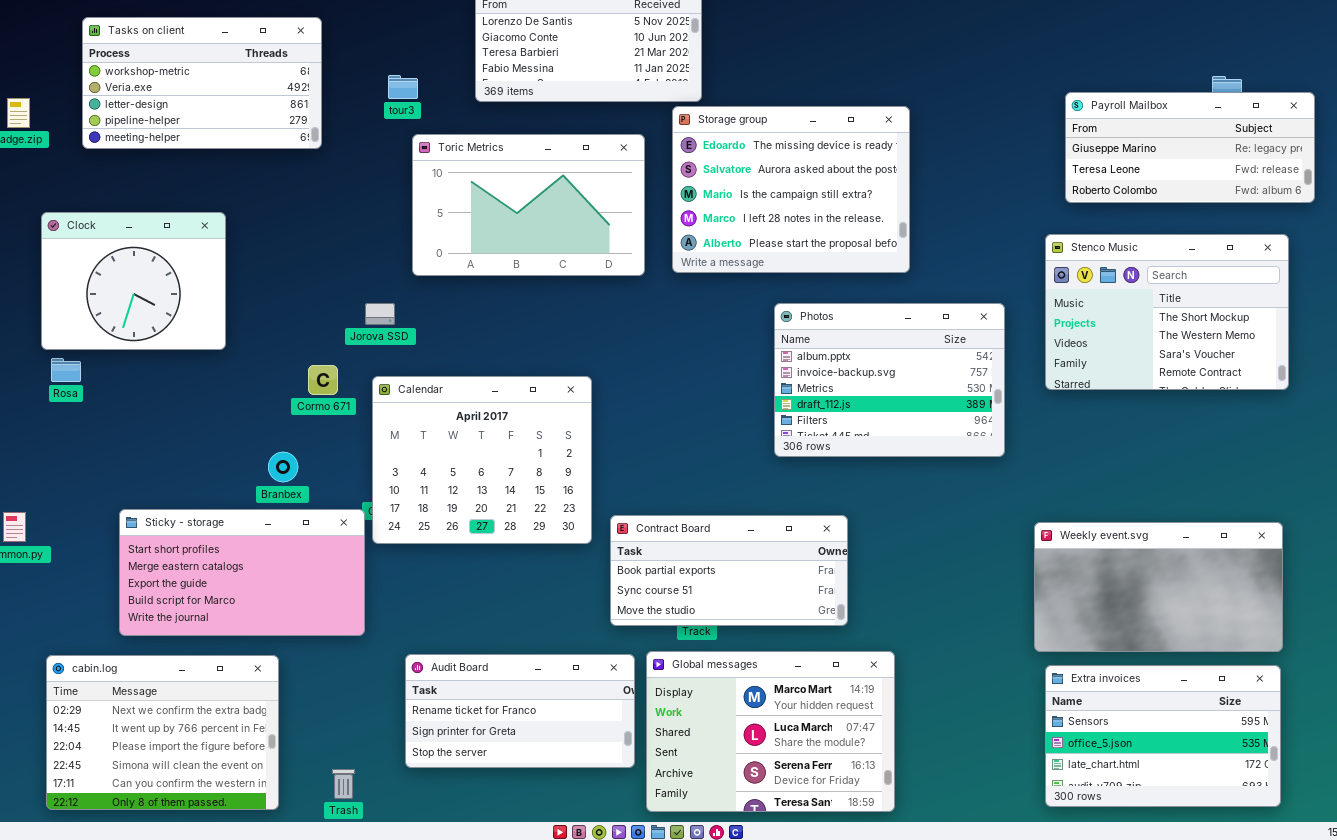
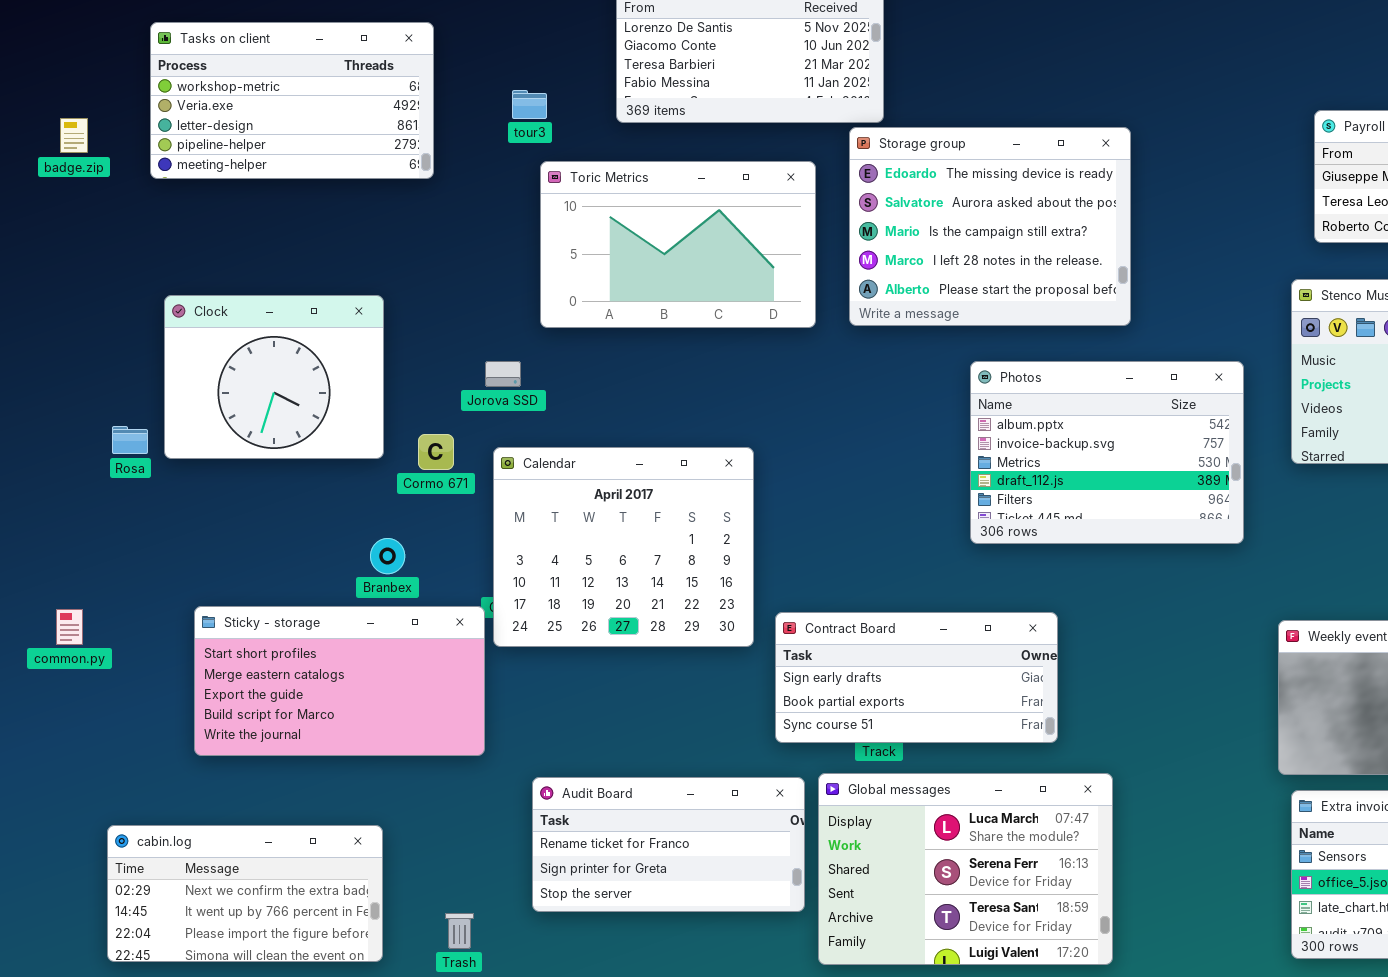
Clock: [41,212,226,350] -> [164,295,384,459], moved
Contract Board: [610,515,848,626] -> [775,612,1058,743], scrolled up 1 row
Global messages: [646,651,895,812] -> [818,773,1113,965], scrolled down 1 row
cabin.log: [46,655,279,810] -> [107,825,383,962], resized

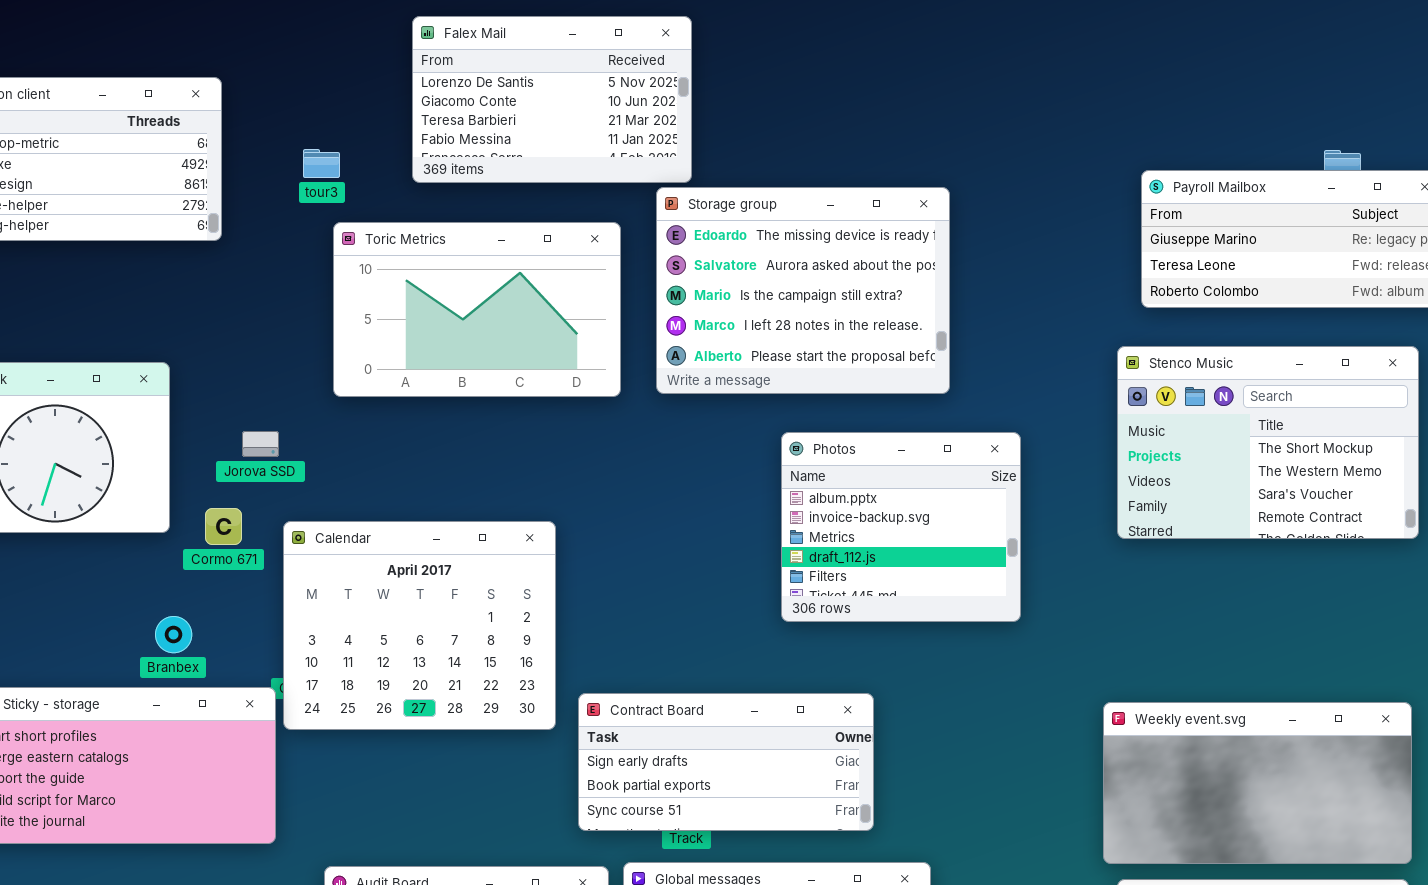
Jorova SSD: [485,361,521,387] -> [242,431,279,457], moved
Photos: [970,361,1244,544] -> [781,432,1021,622], resized

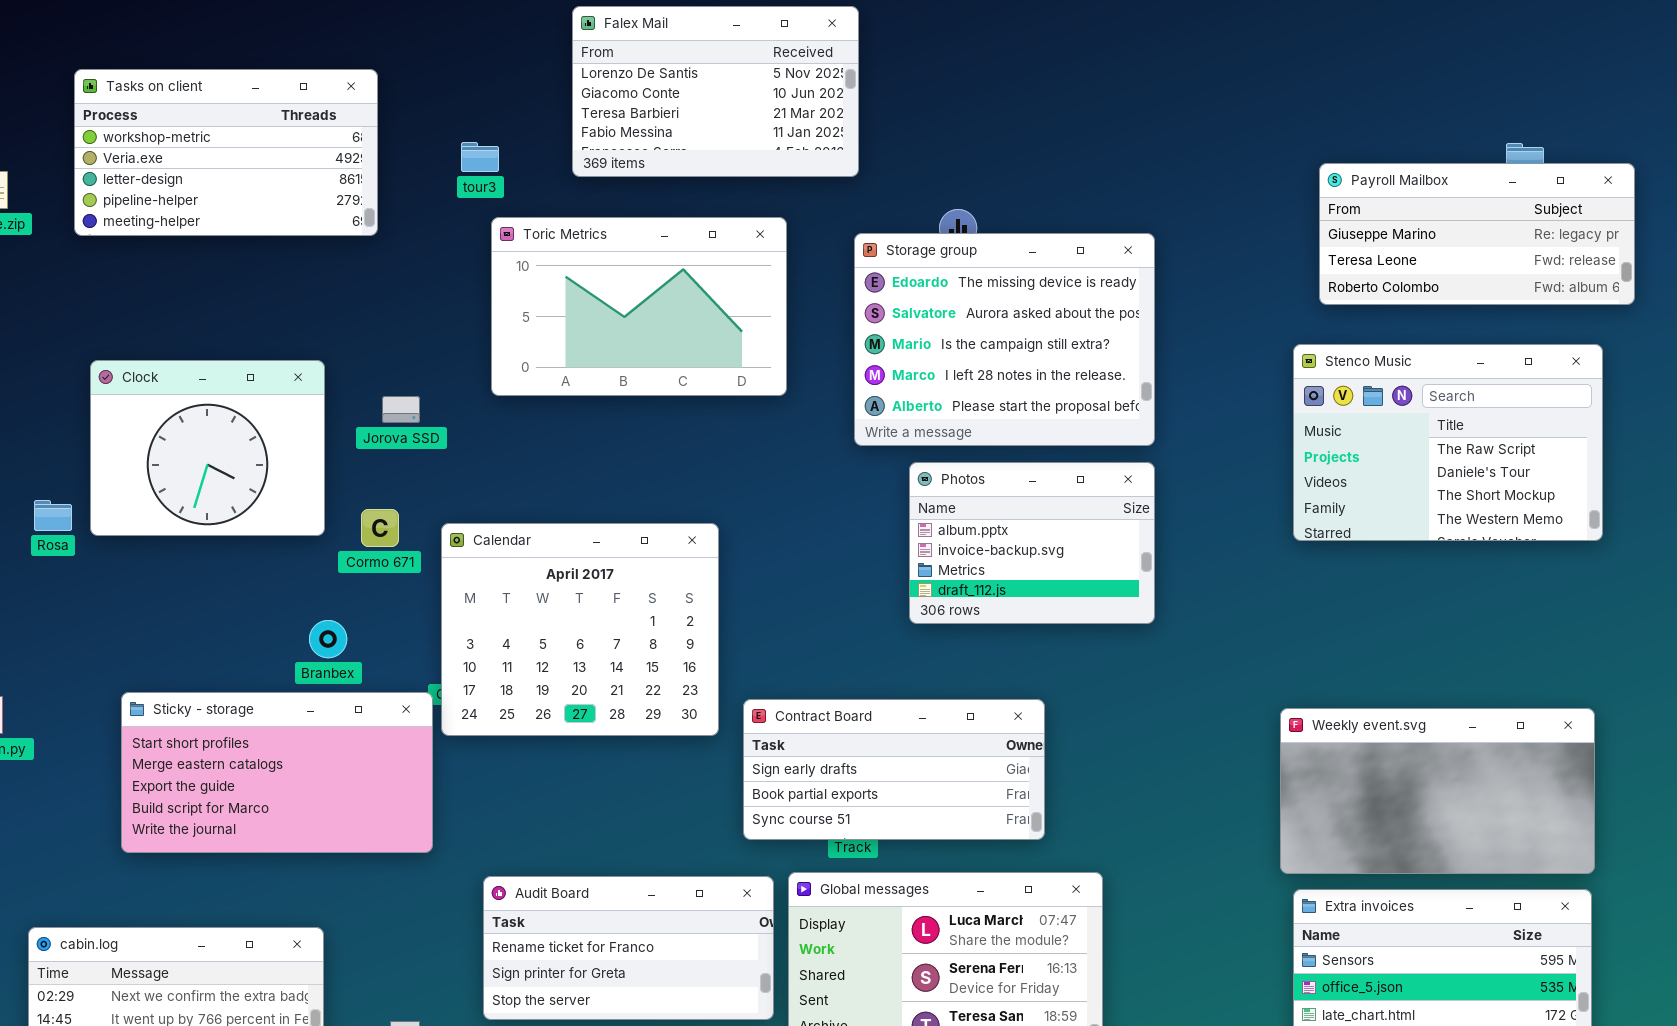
Storage group: [656,187,950,394] -> [854,233,1155,446], moved
Stenco Music: [1117,346,1419,539] -> [1293,344,1603,541], scrolled up 2 rows
Jorova SSD: [242,431,279,457] -> [382,396,420,423], moved
Photos: [781,432,1021,622] -> [909,462,1155,624], moved, resized

